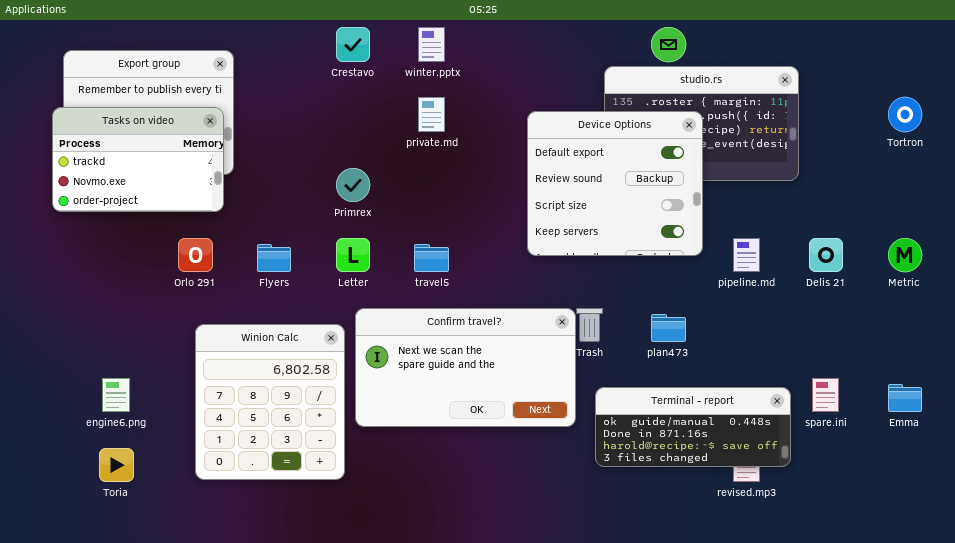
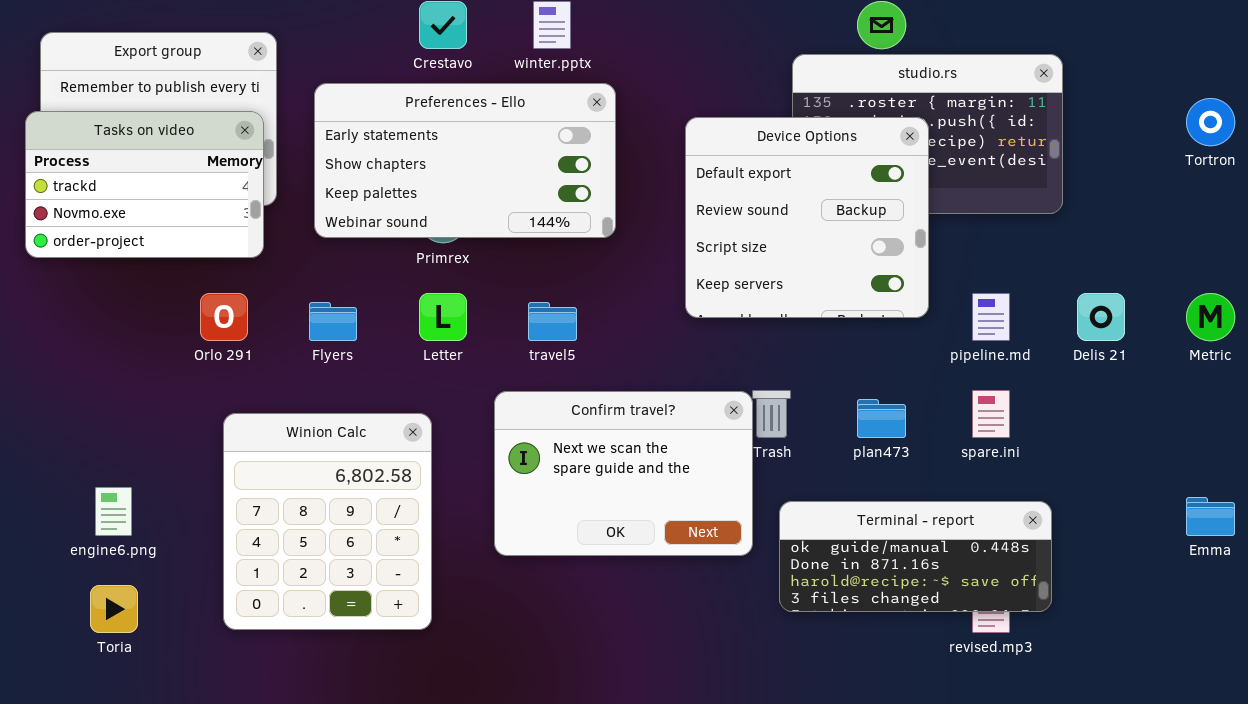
Preferences - Ello: none -> [314,83,616,238], opened
Confirm travel?: [355,308,576,427] -> [494,391,753,556], resized
spare.ini: [812,378,839,412] -> [972,390,1010,438], moved

